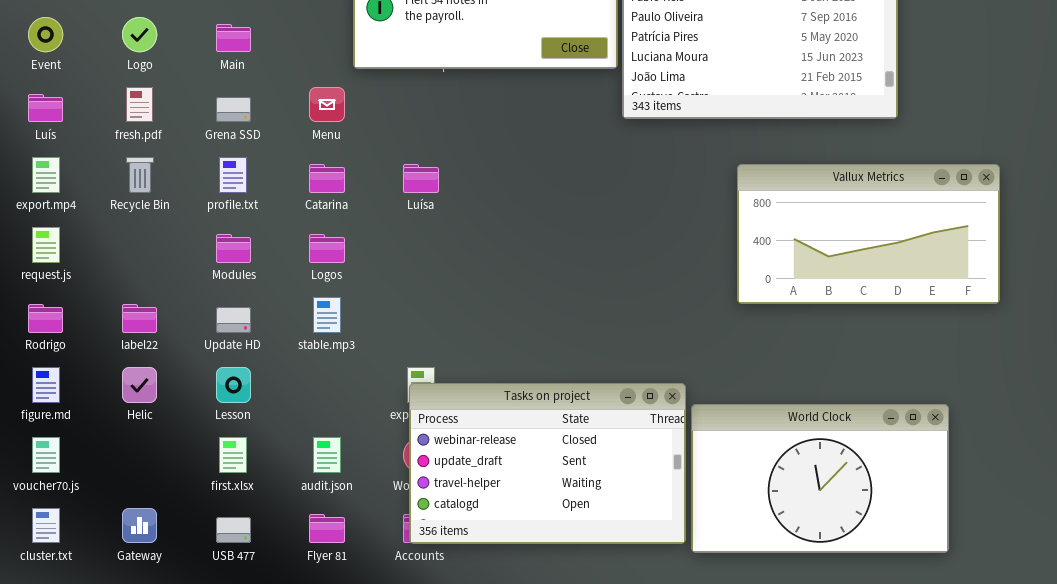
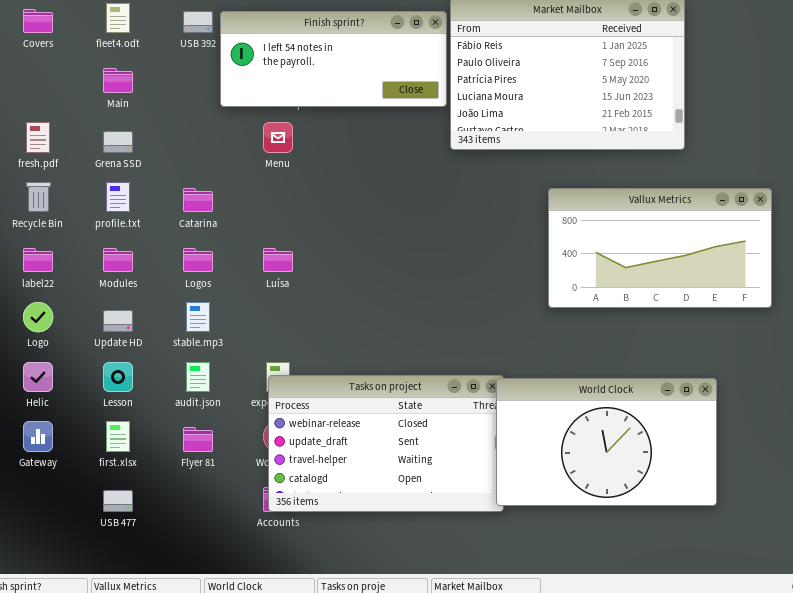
Logo: [122,17,157,52] -> [23,302,53,332], moved
Menu: [309,87,345,122] -> [263,122,293,153], moved
Luísa: [403,164,439,193] -> [263,248,293,272], moved
label22: [122,304,157,333] -> [23,248,53,272], moved
World Clock: [691,404,949,553] -> [496,378,717,506], moved
audit.json: [313,437,341,473] -> [186,362,210,392], moved
Gateway: [122,508,157,543] -> [23,421,53,452], moved
Flyer 81: [309,514,345,543] -> [183,427,213,452], moved

